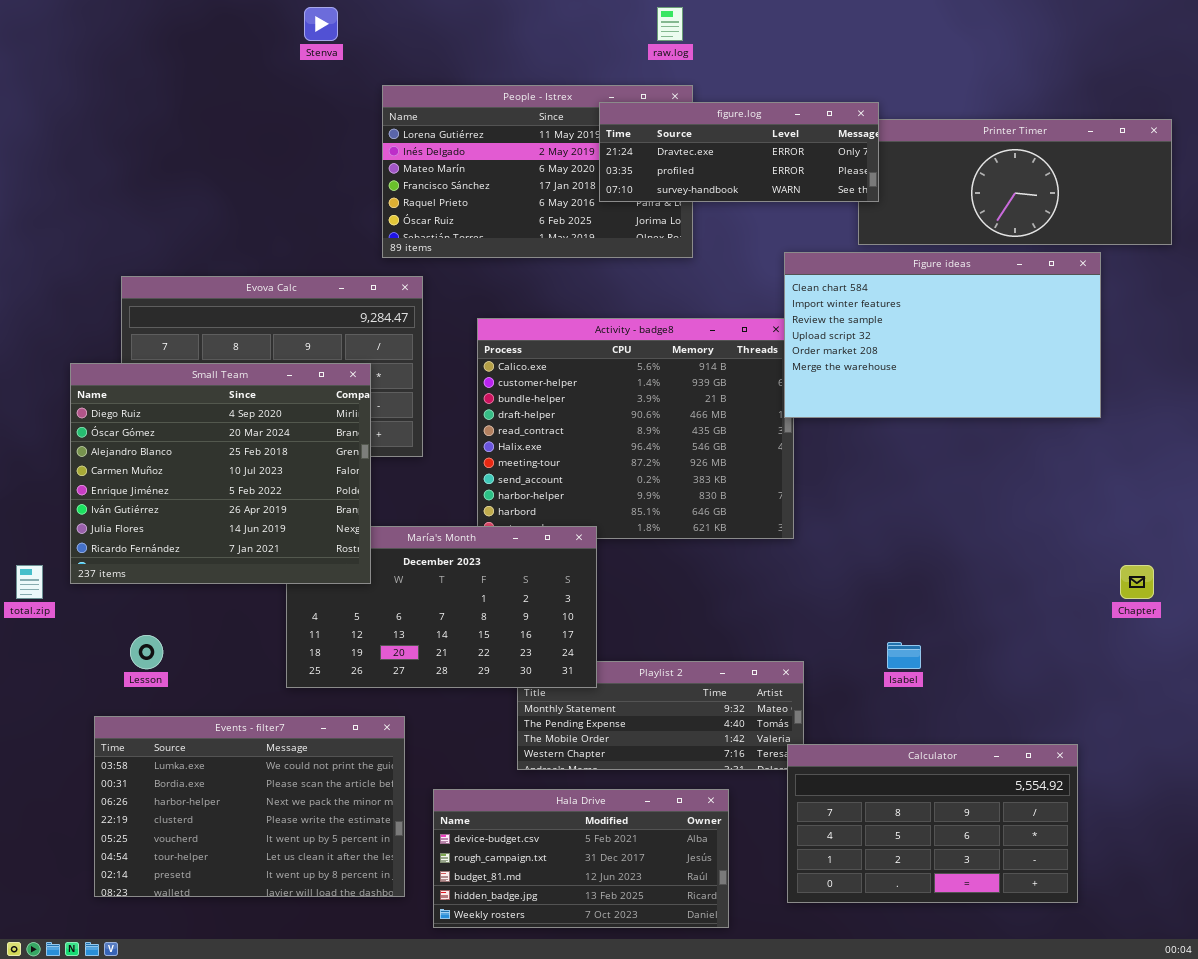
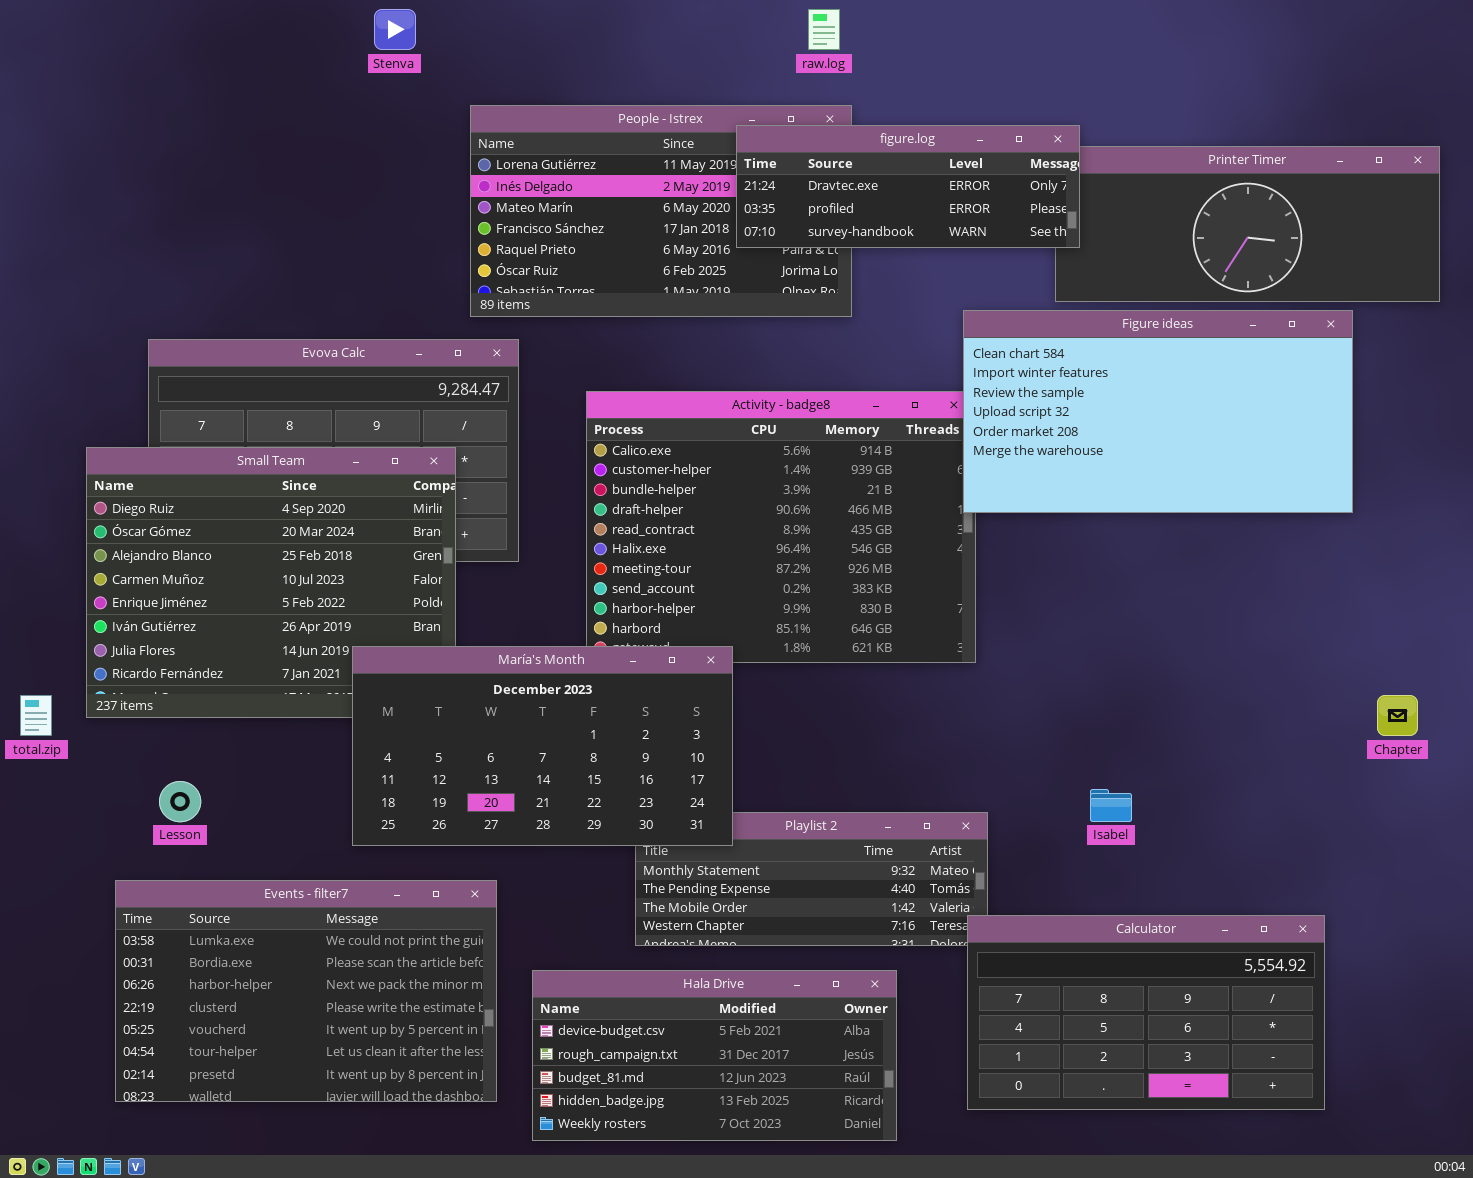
María's Month: [286,526,597,688] -> [352,646,733,846], raised

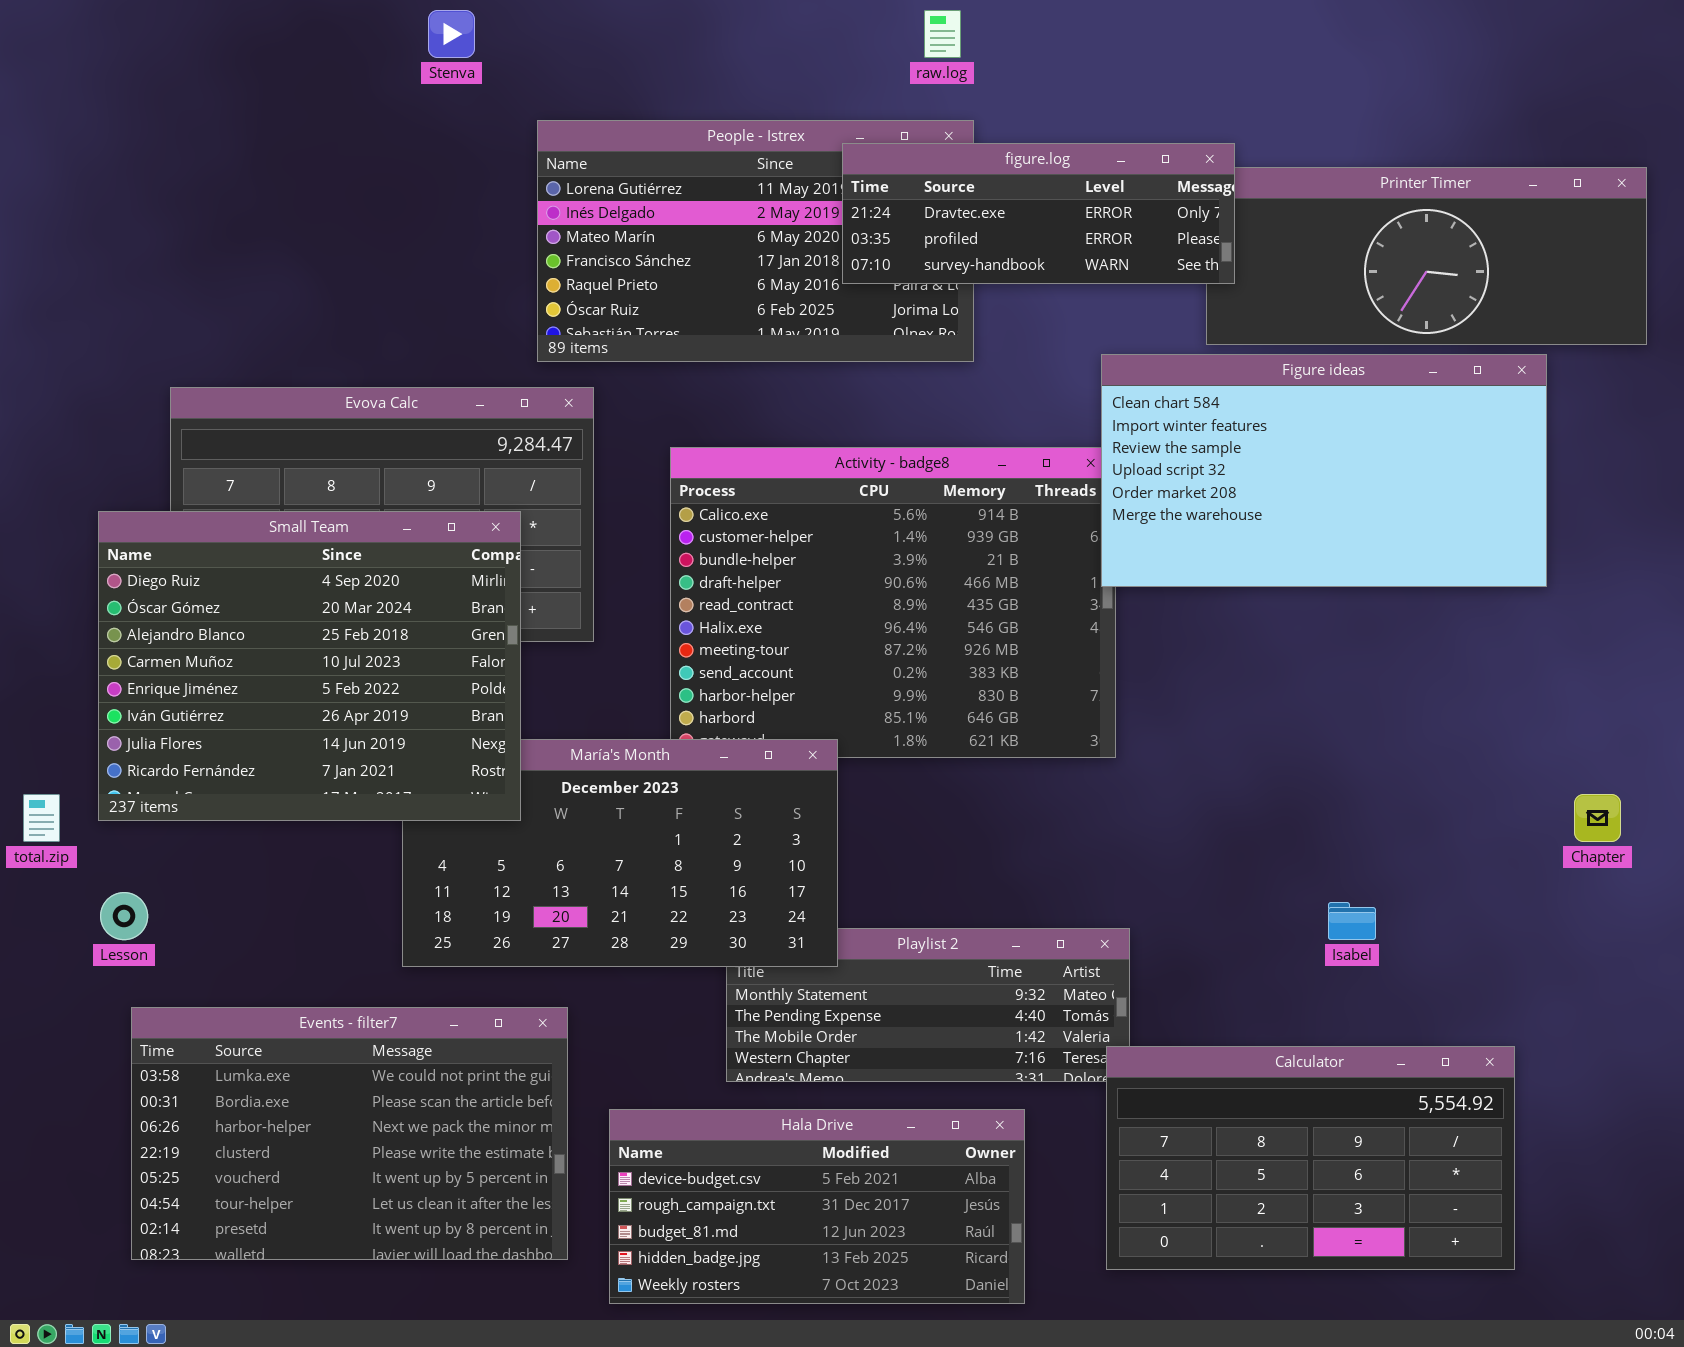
Small Team: [86,447,456,718] -> [98,511,521,821], raised
Lesson: [159,781,201,822] -> [100,892,148,940], moved
Isabel: [1090,789,1132,822] -> [1328,902,1376,940], moved

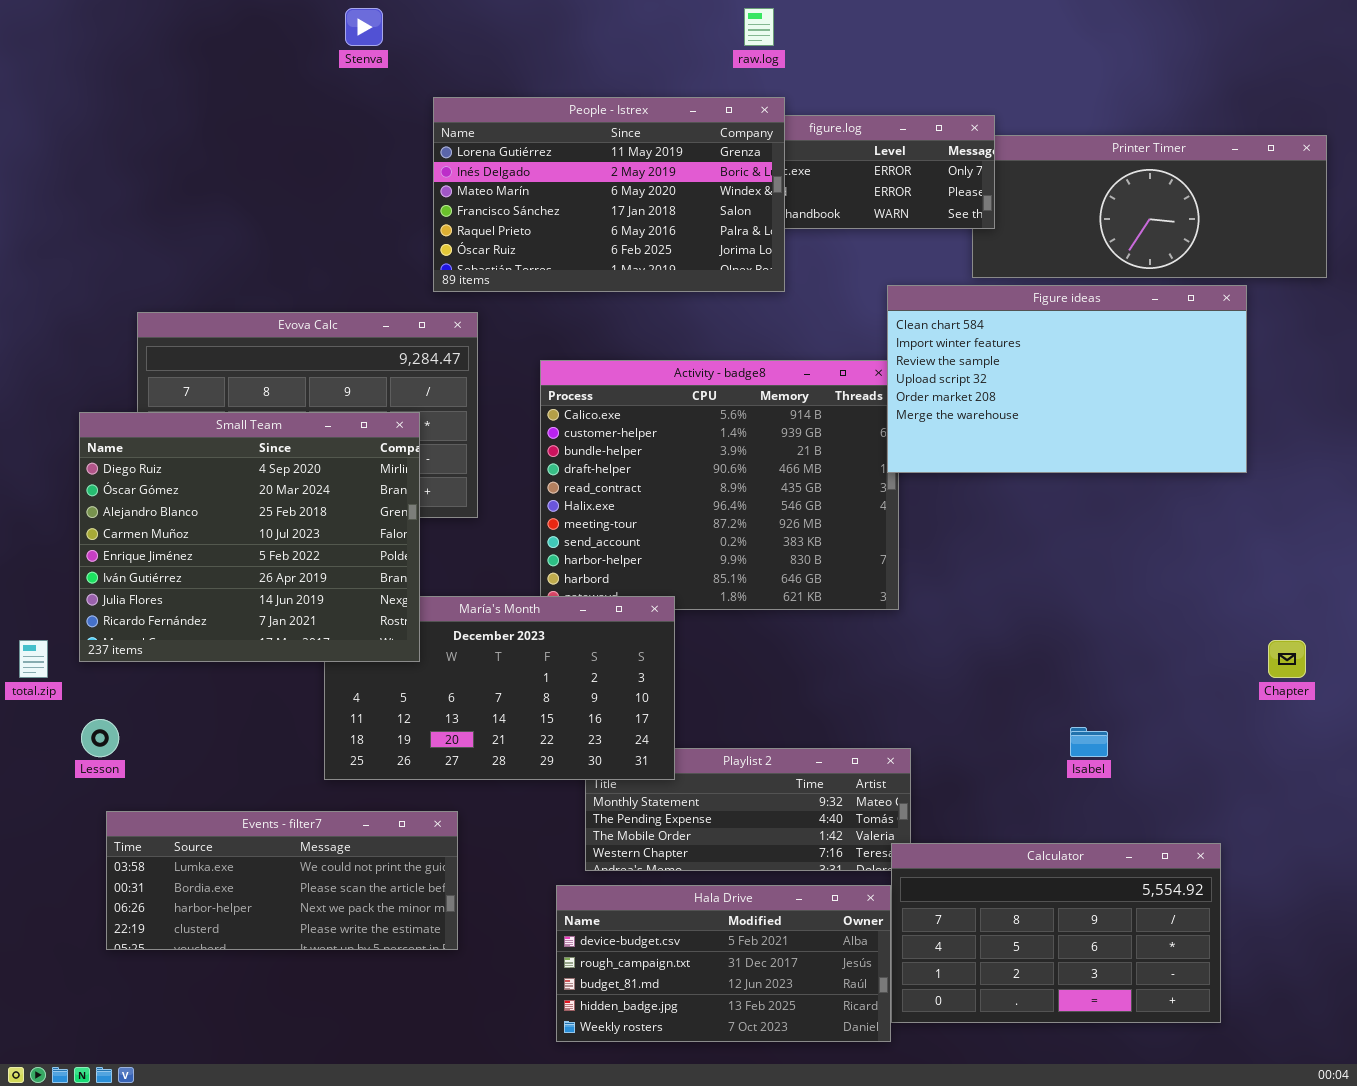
People - Istrex: [537,120,974,362] -> [433,97,785,292], raised
Events - filter7: [131,1007,568,1260] -> [106,811,458,950], resized
Hala Drive: [609,1109,1025,1304] -> [556,885,891,1042], moved

